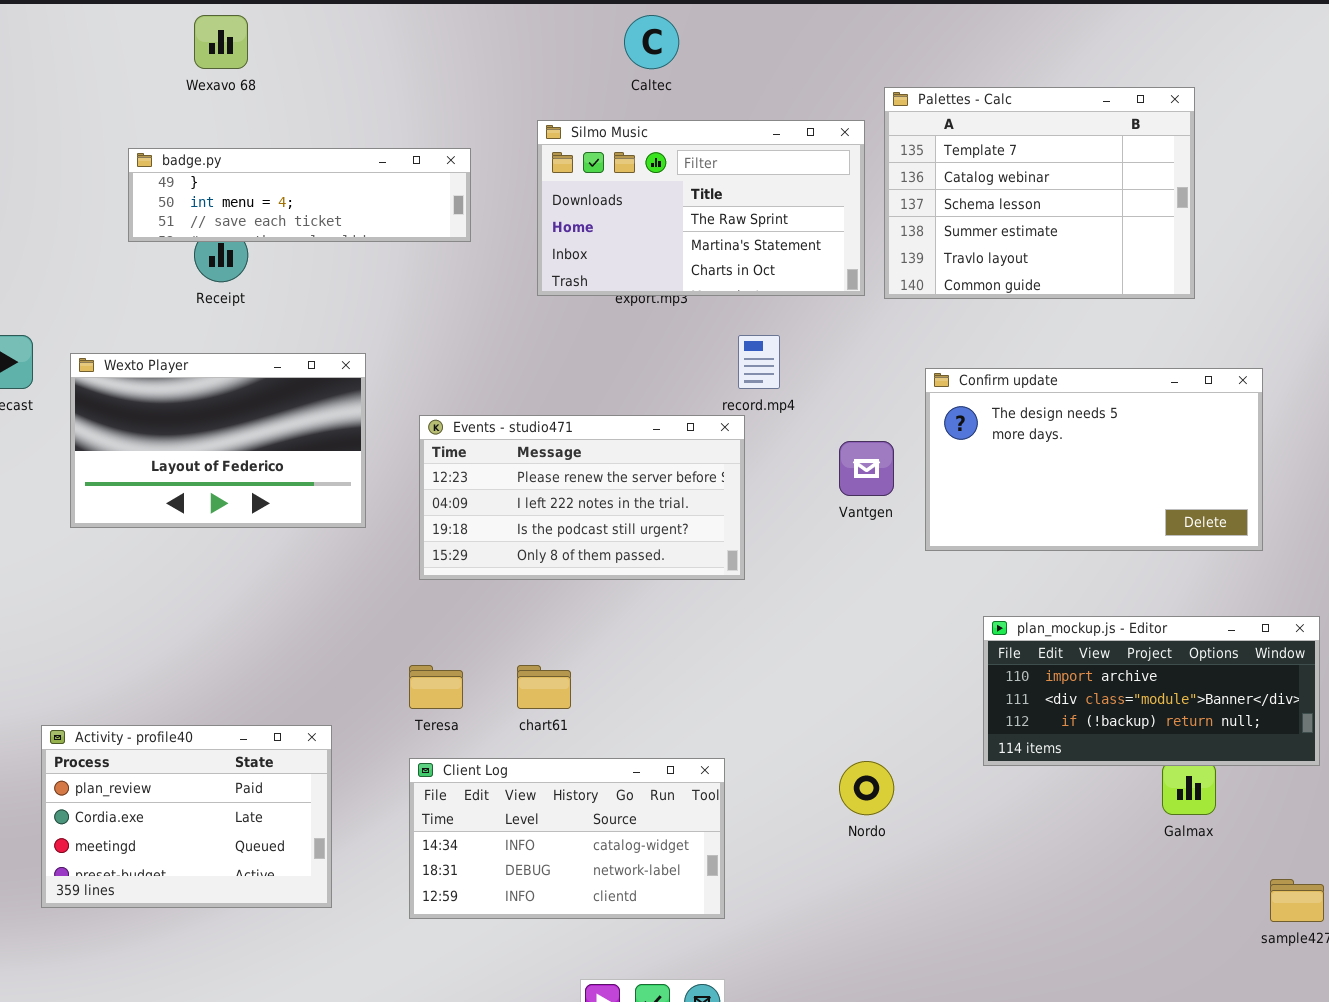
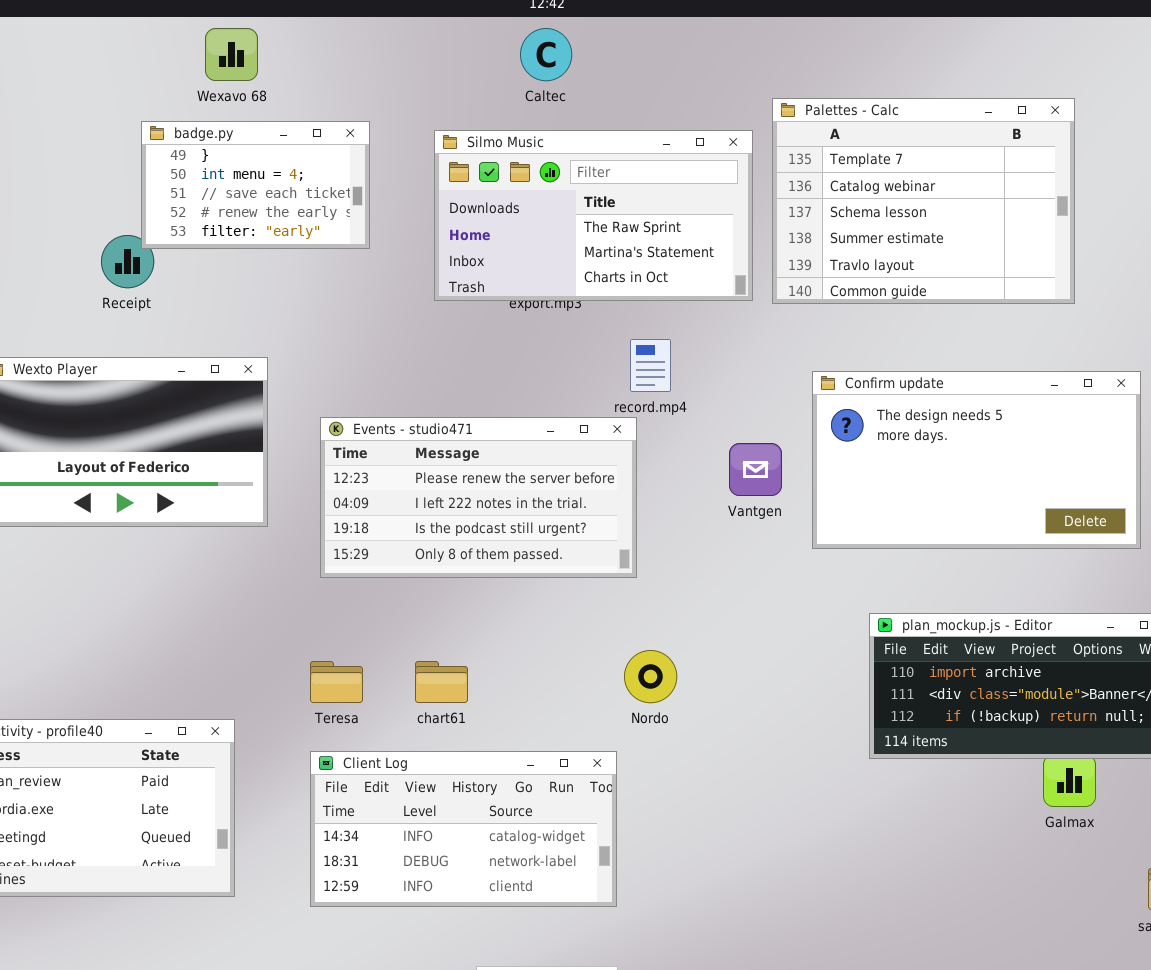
Wexavo 68: [194,15,248,69] -> [205,28,258,81], moved
badge.py: [128,148,471,242] -> [141,121,370,249], resized
Nordo: [839,761,894,815] -> [624,650,677,703], moved

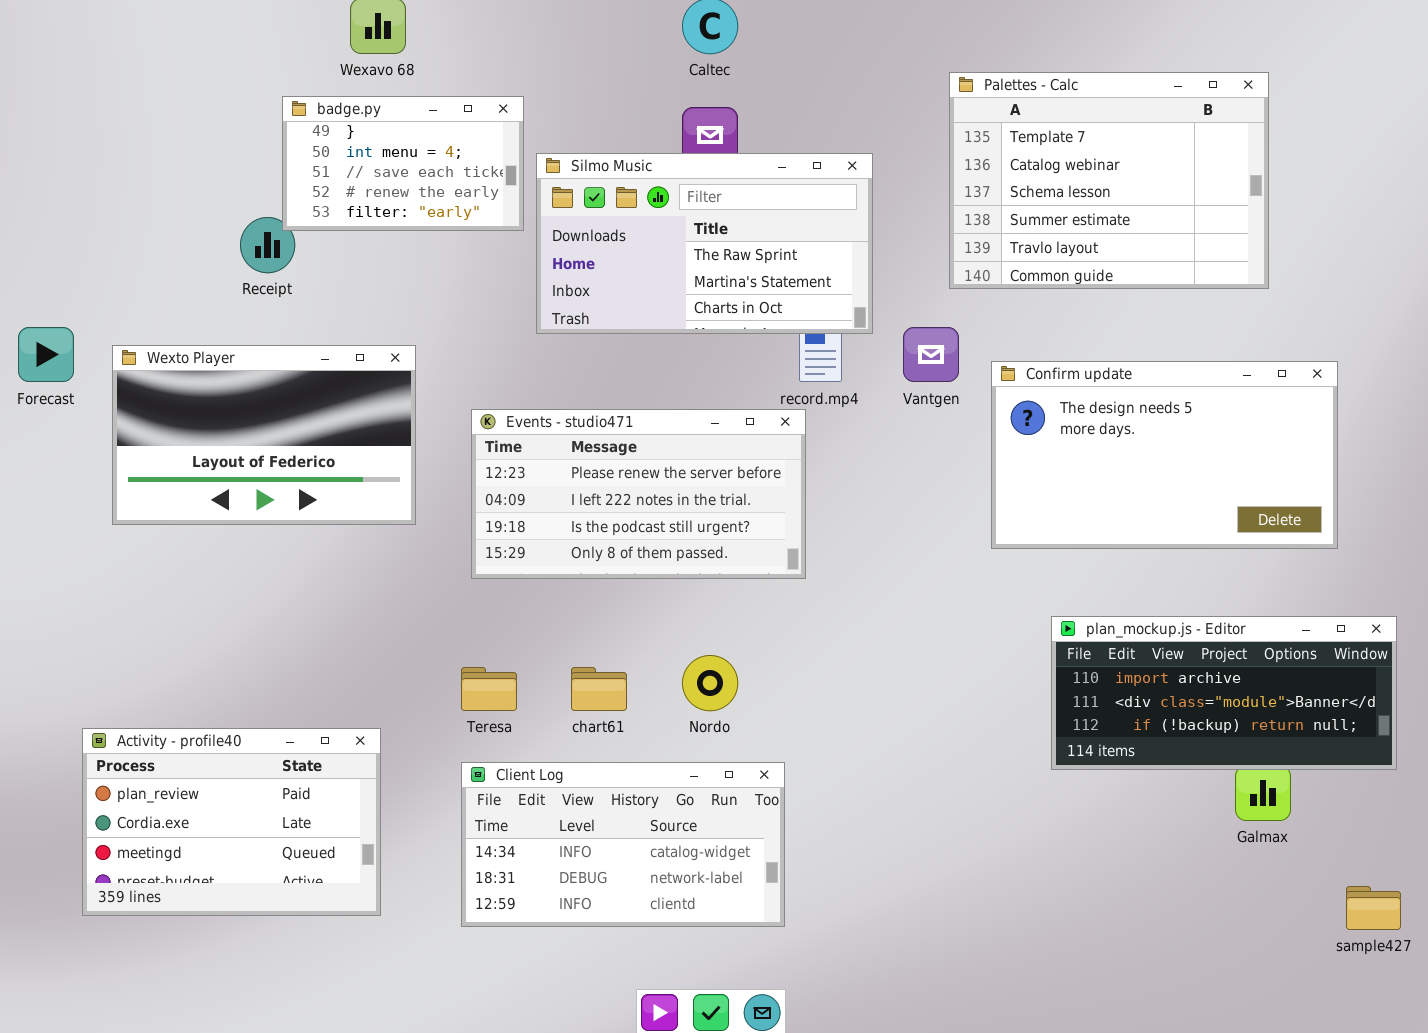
Silmo Music: [434,130,753,301] -> [536,153,873,334], moved
Vantgen: [729,443,782,496] -> [903,327,959,382], moved
Nordo: [624,650,677,703] -> [682,655,738,711], moved

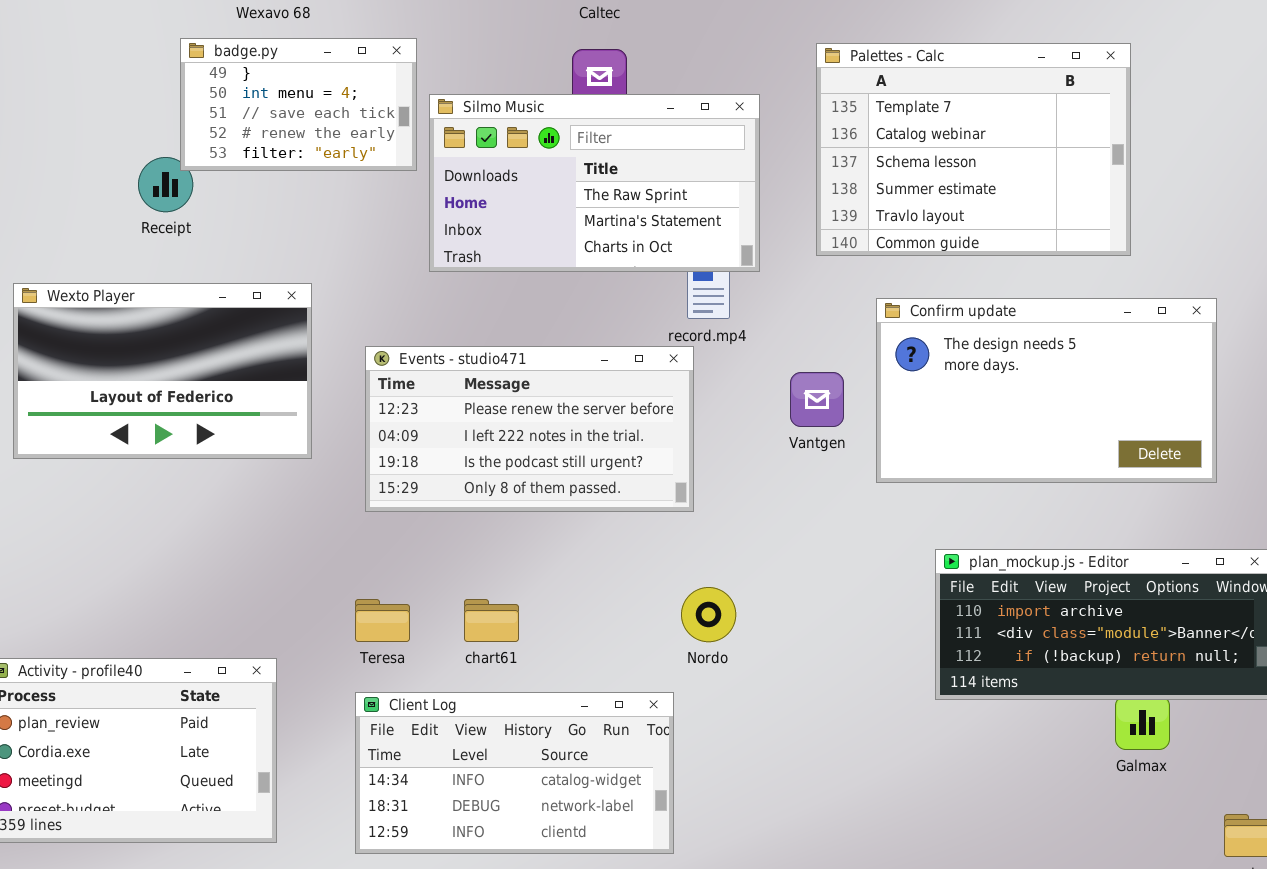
Palettes - Calc: [949,72,1269,289] -> [816,43,1131,256], moved
Vantgen: [903,327,959,382] -> [790,372,844,427], moved
Nordo: [682,655,738,711] -> [681,587,736,642], moved

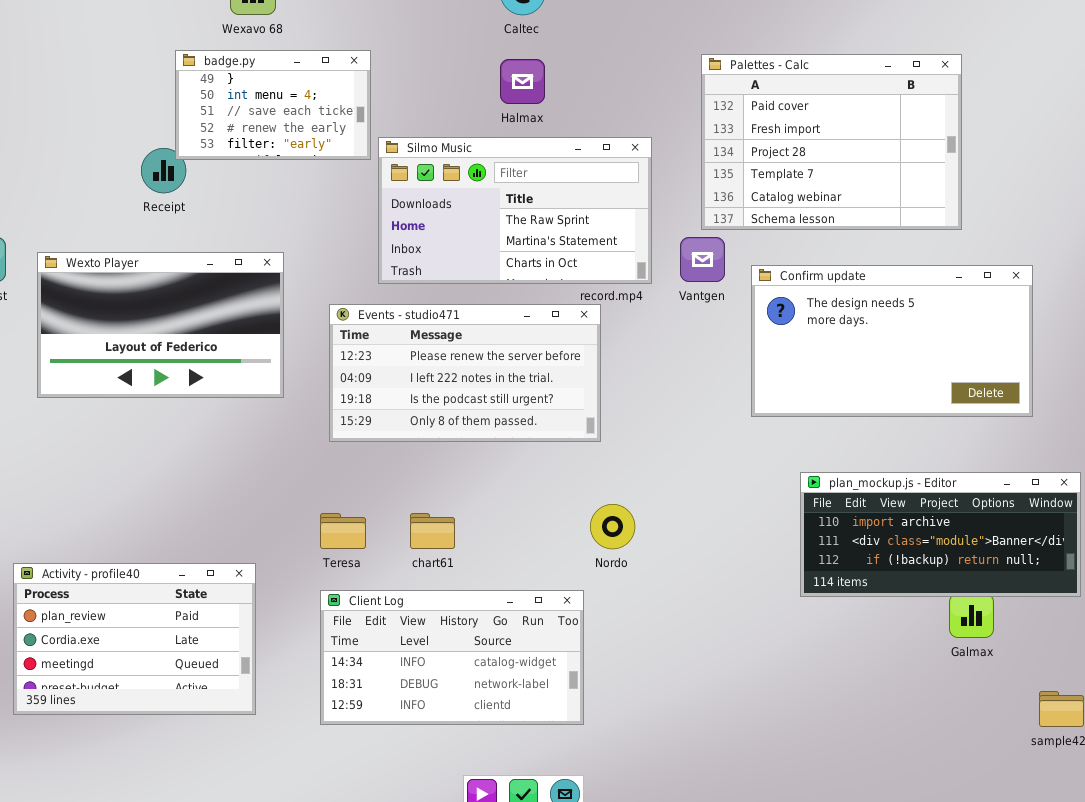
Palettes - Calc: [816,43,1131,256] -> [701,54,962,230], scrolled up 3 rows
Silmo Music: [429,94,760,272] -> [378,137,652,284], moved
Vantgen: [790,372,844,427] -> [680,237,725,282], moved

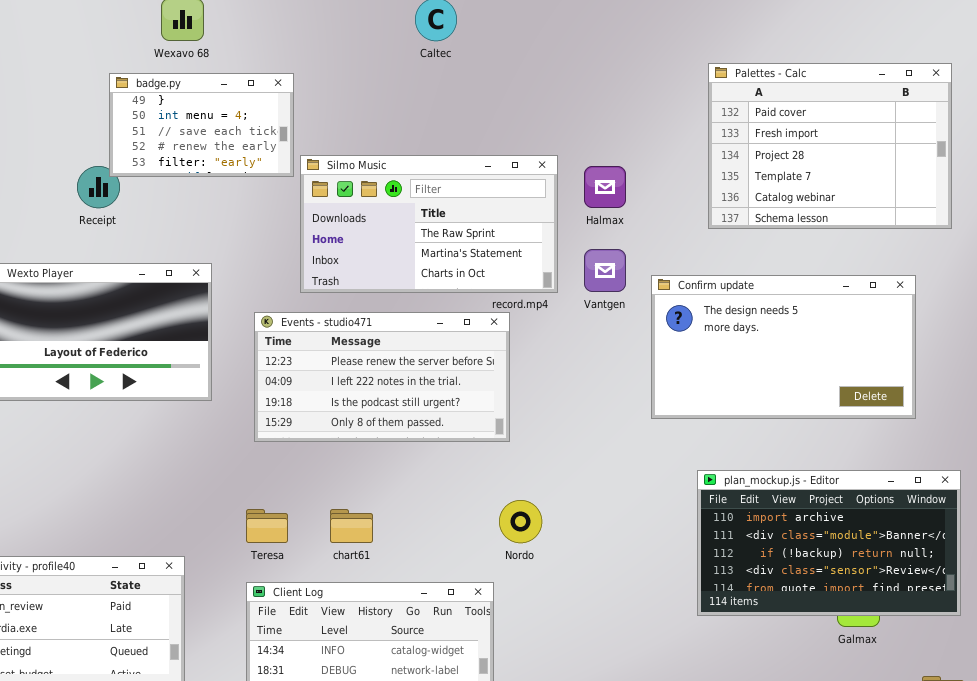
Palettes - Calc: [701,54,962,230] -> [708,63,952,229], moved
Halmax: [500,59,545,104] -> [584,166,626,208], moved
plan_mockup.js - Editor: [800,472,1081,597] -> [697,470,961,616], resized

